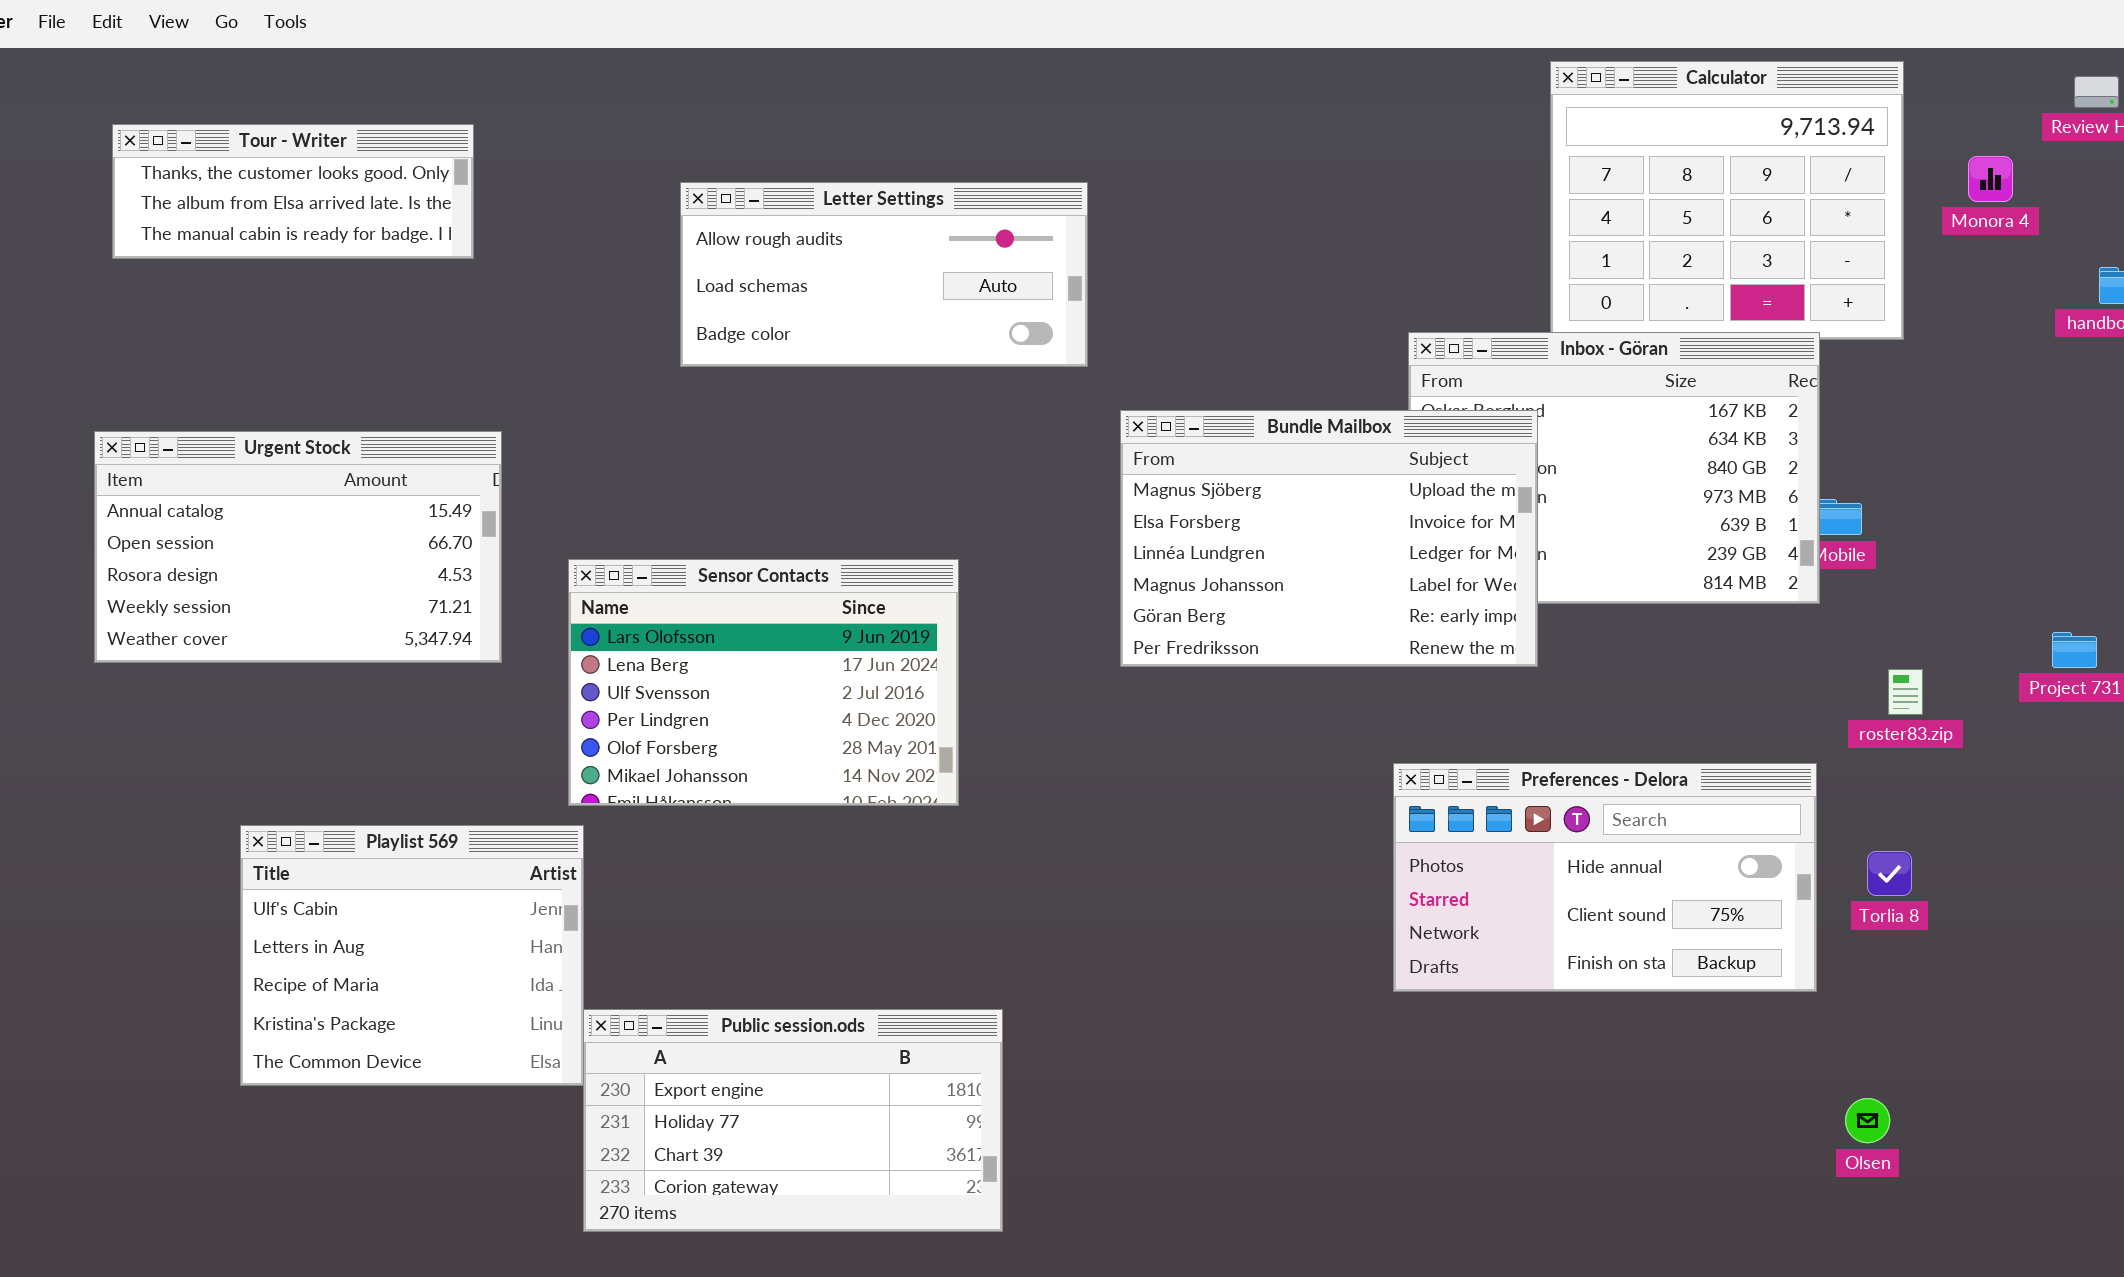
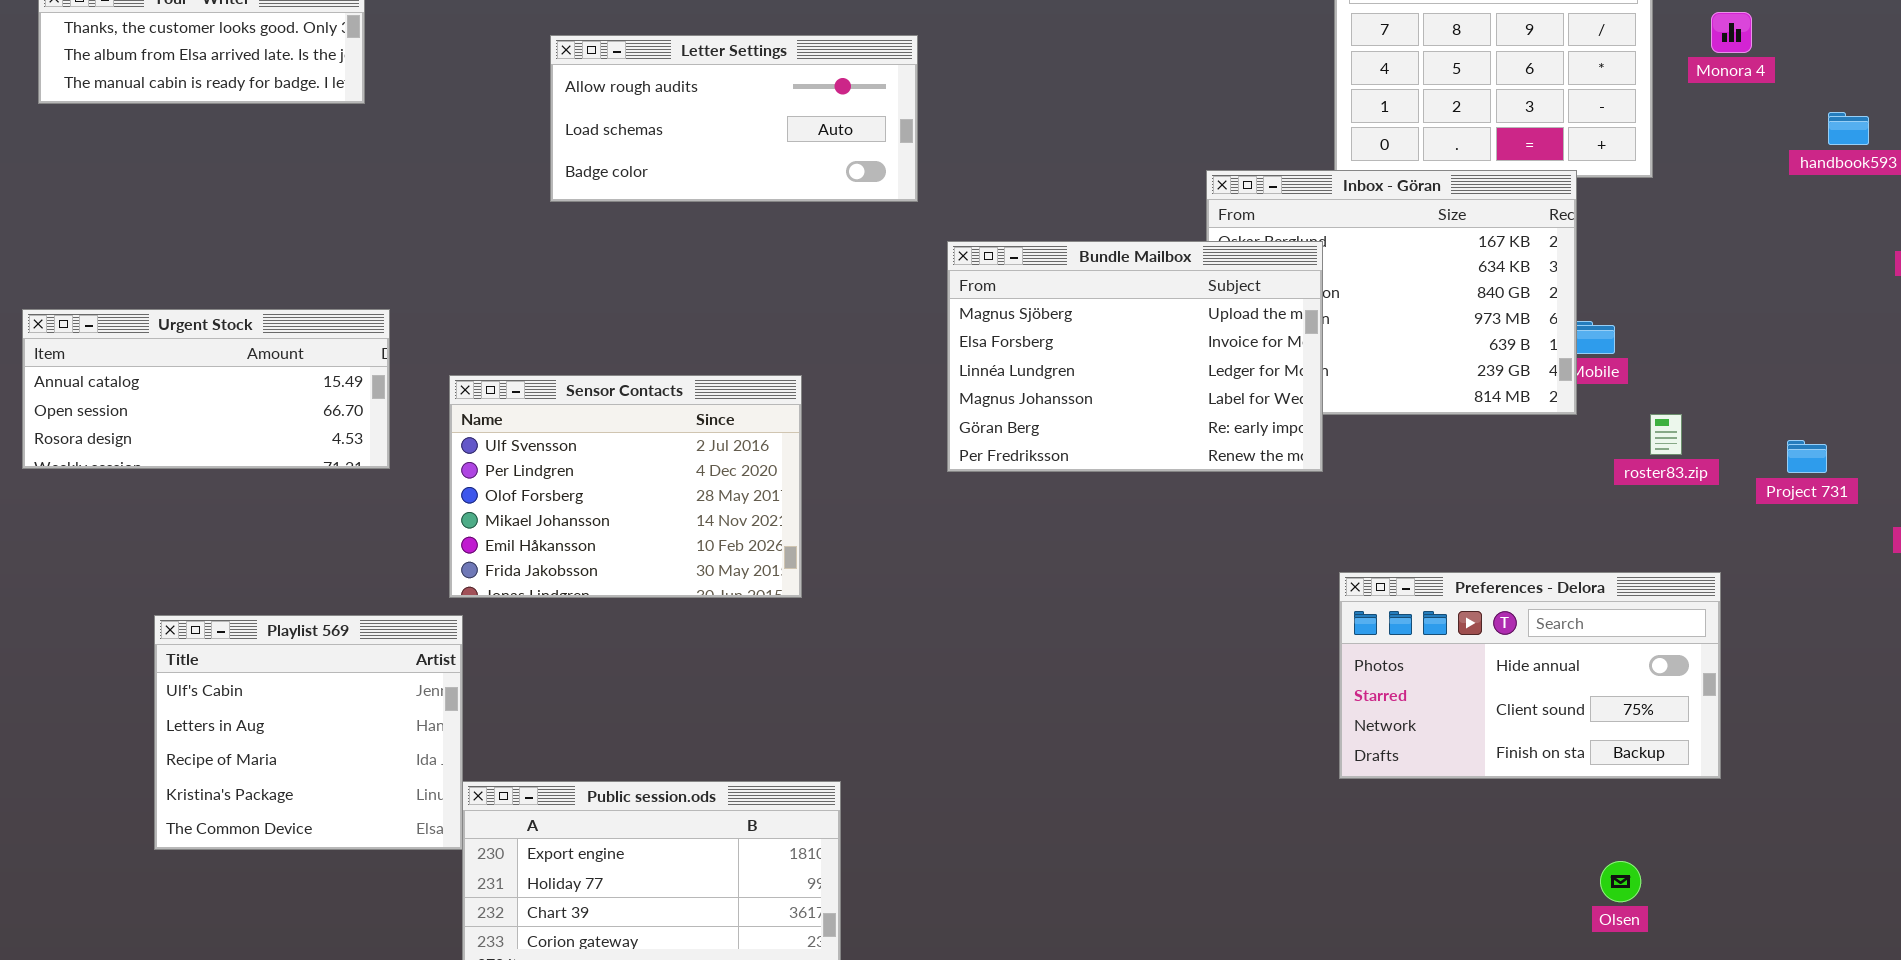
Urgent Stock: [94,431,502,663] -> [22,309,390,469], resized
Sensor Contacts: [568,559,959,806] -> [449,375,802,598], scrolled down 2 rows
roster83.zip: [1888,669,1923,715] -> [1650,414,1682,455], moved
Preferences - Delora: [1393,763,1817,992] -> [1339,572,1721,779], moved

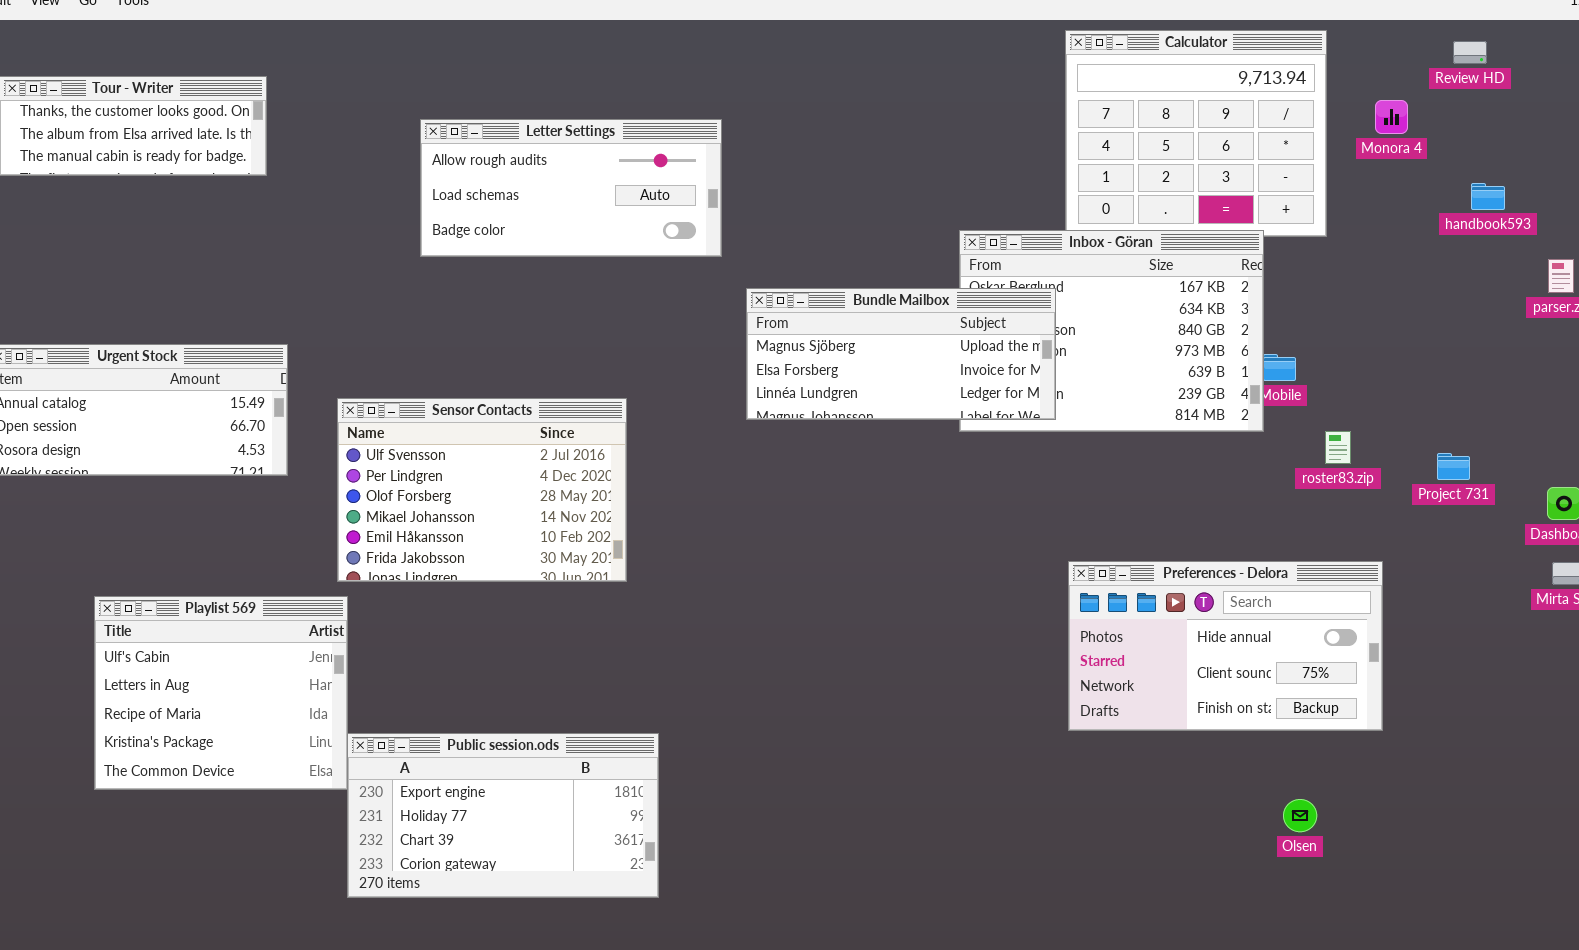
Bundle Mailbox: [947,241,1323,472] -> [746,288,1056,420], resized

